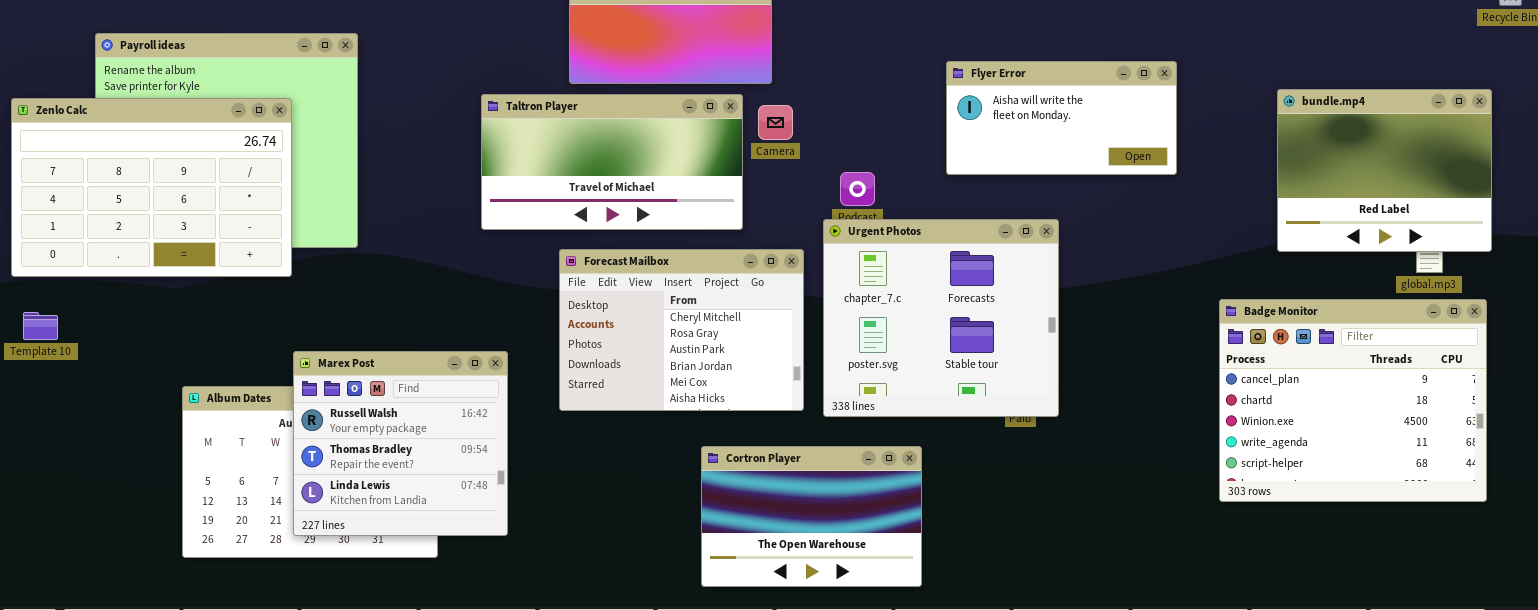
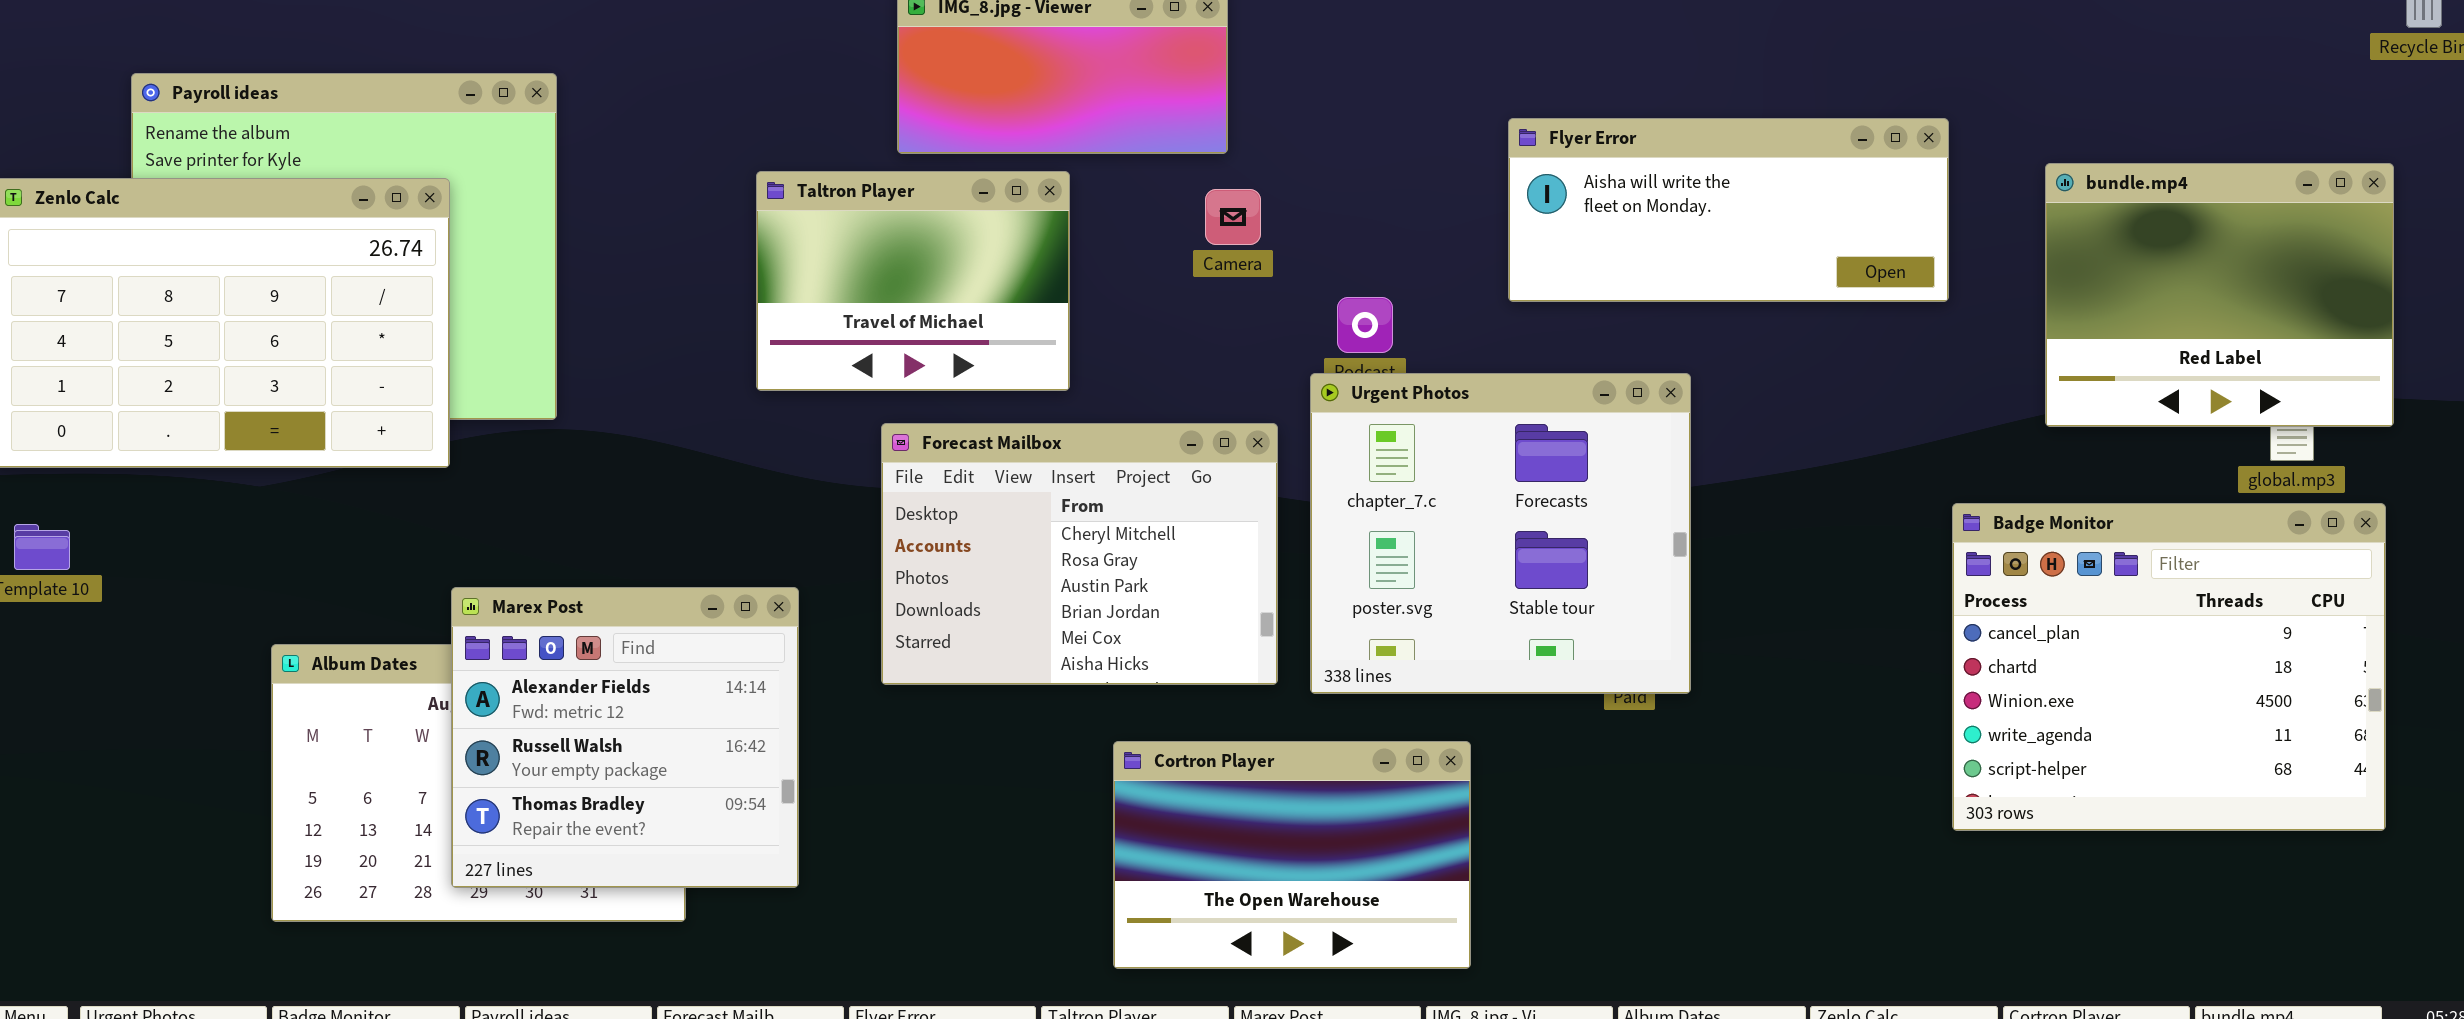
Flyer Error: [946,61,1177,175] -> [1508,118,1949,302], resized
Taltron Player: [481,94,743,230] -> [756,171,1070,391], resized
Marex Post: [293,351,508,536] -> [451,587,799,888], scrolled up 1 row

